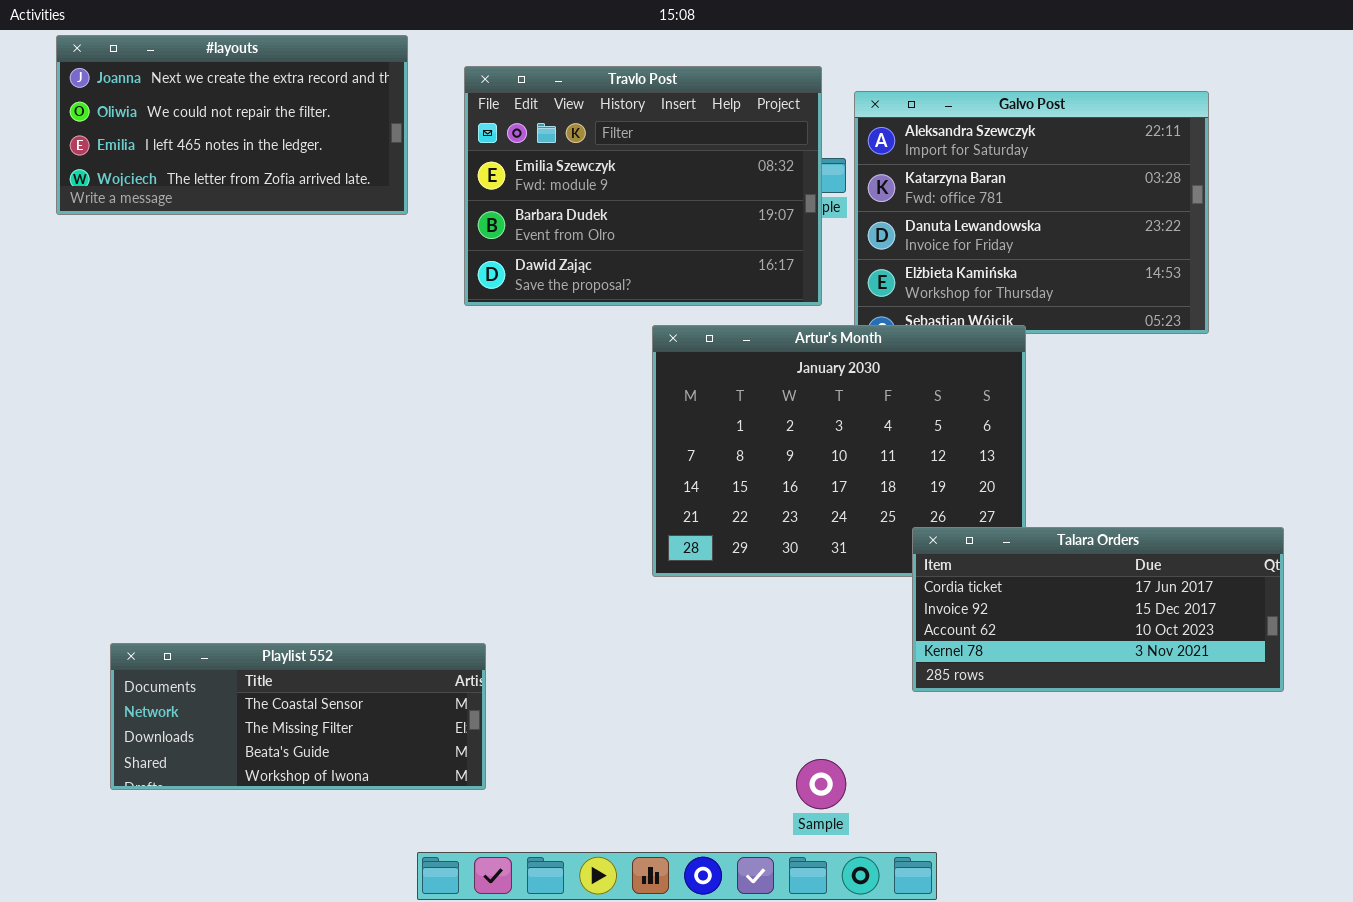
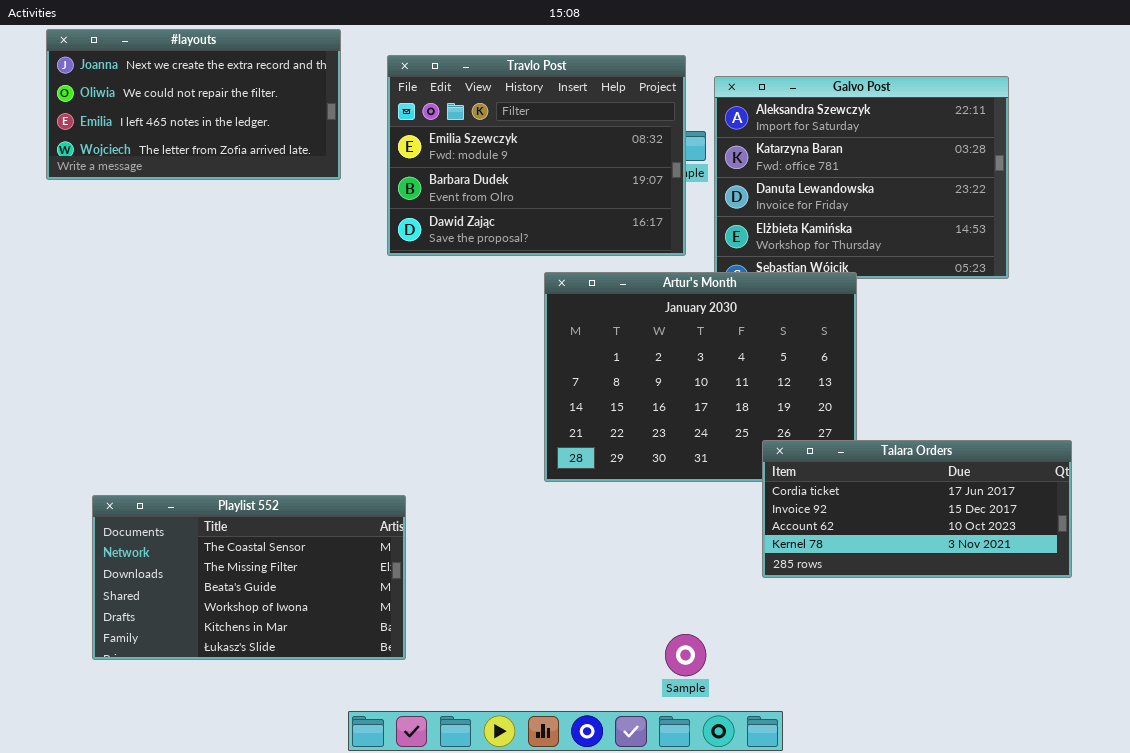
Playlist 552: [110,643,486,790] -> [92,495,406,660], resized

